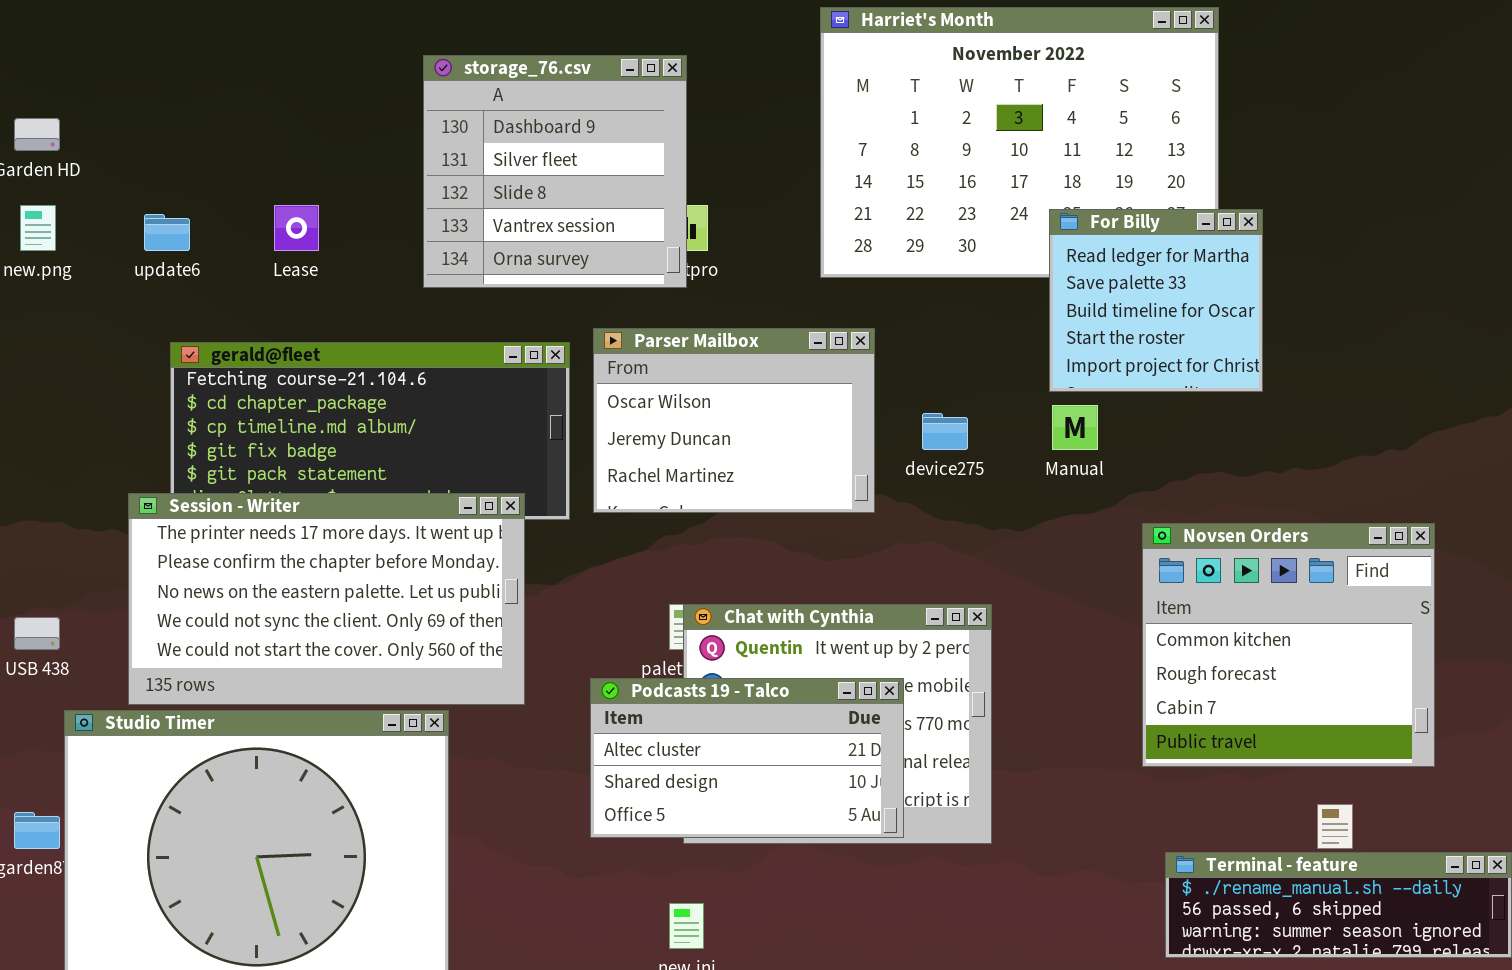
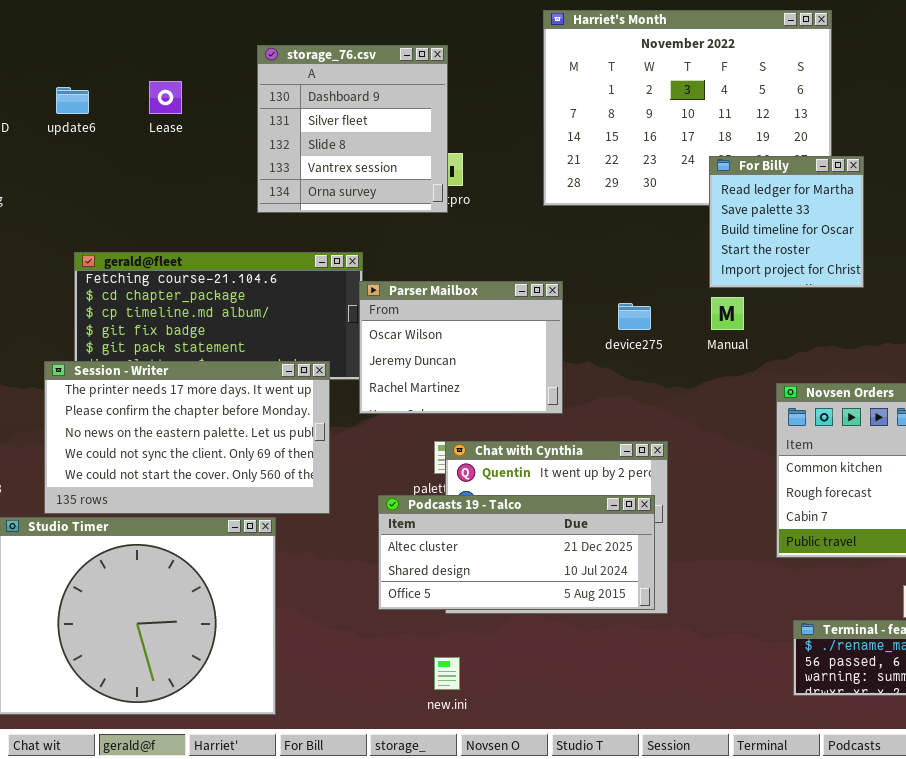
Lease: [274,205,319,251] -> [149,81,182,114], moved
update6: [144,214,190,251] -> [56,87,89,114], moved
Parser Mailbox: [593,328,875,513] -> [359,281,563,414], moved
Podcasts 19 - Talco: [590,678,904,838] -> [378,495,655,610], resized

